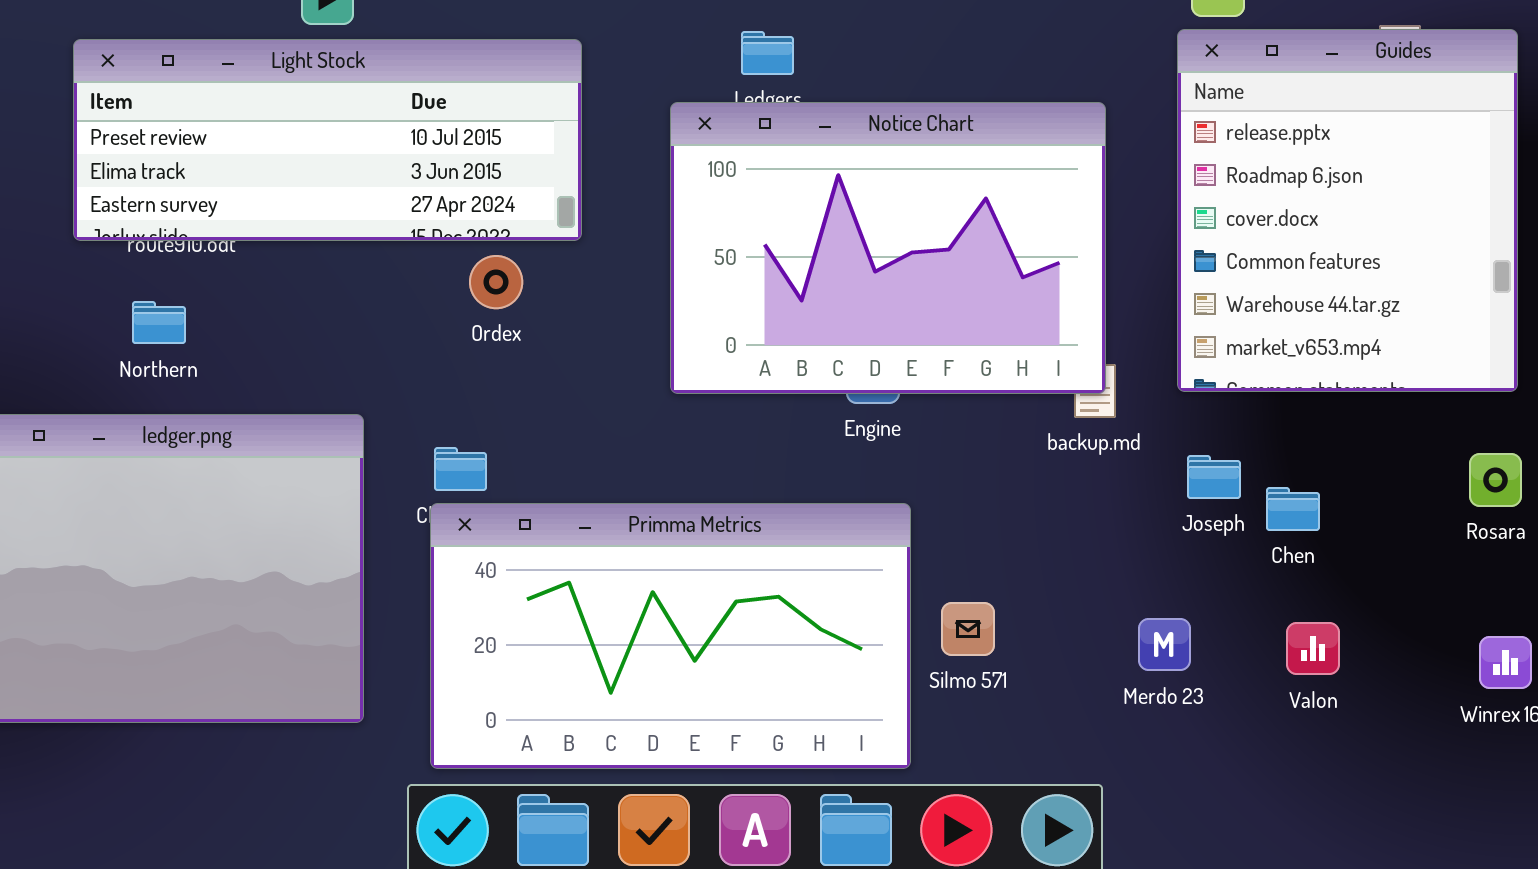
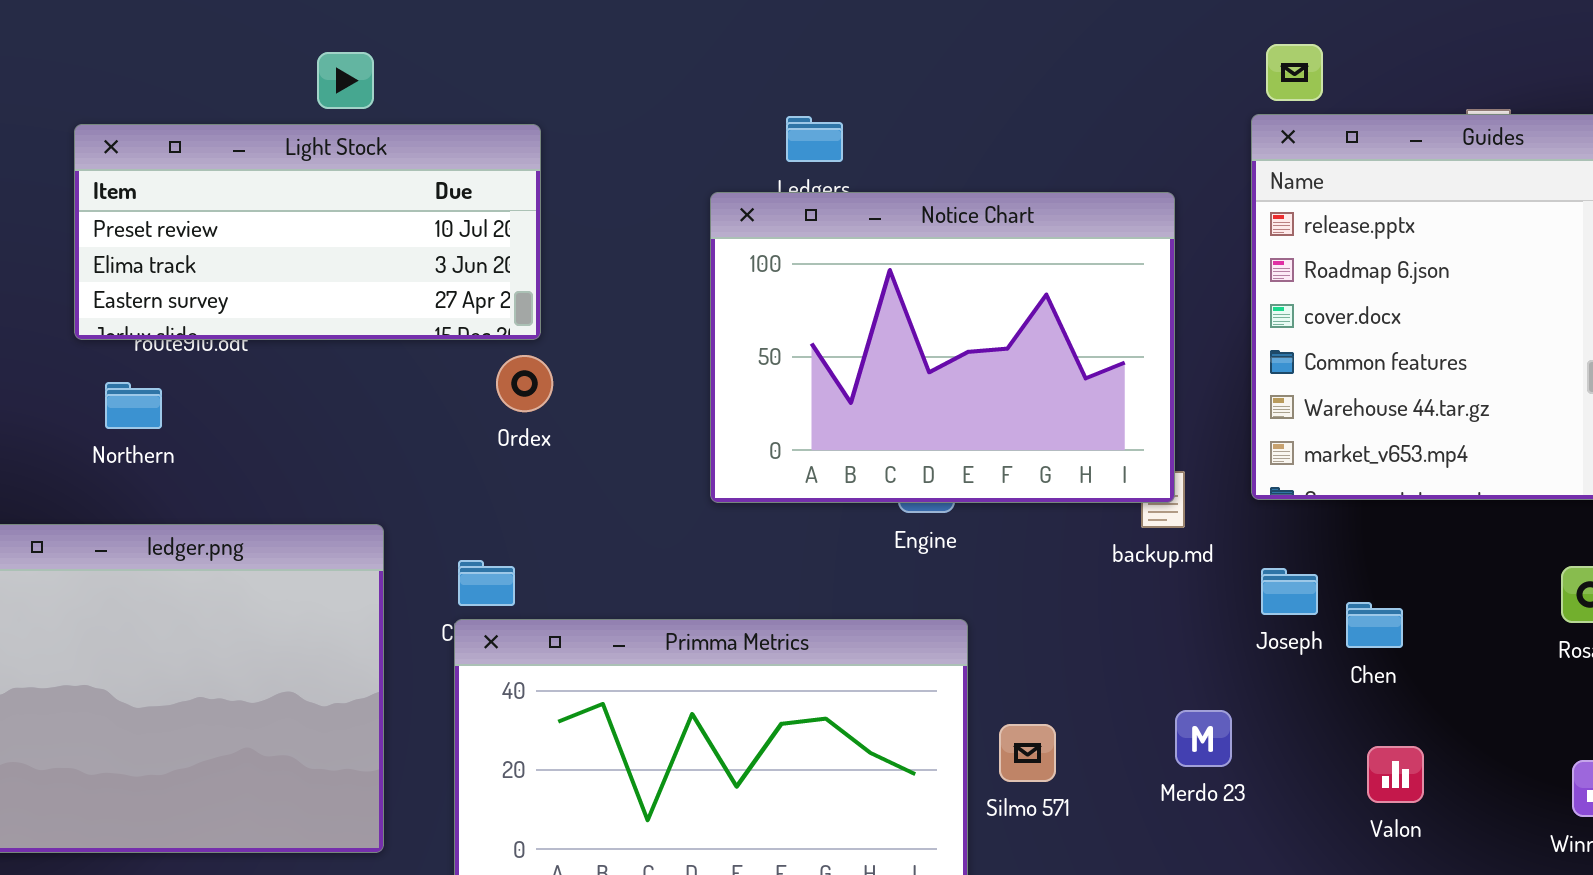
Light Stock: [73,39,582,241] -> [74,124,541,340], resized
Northern: [132,301,186,344] -> [105,382,162,429], moved
Merdo 23: [1138,618,1191,671] -> [1175,710,1232,767], moved

